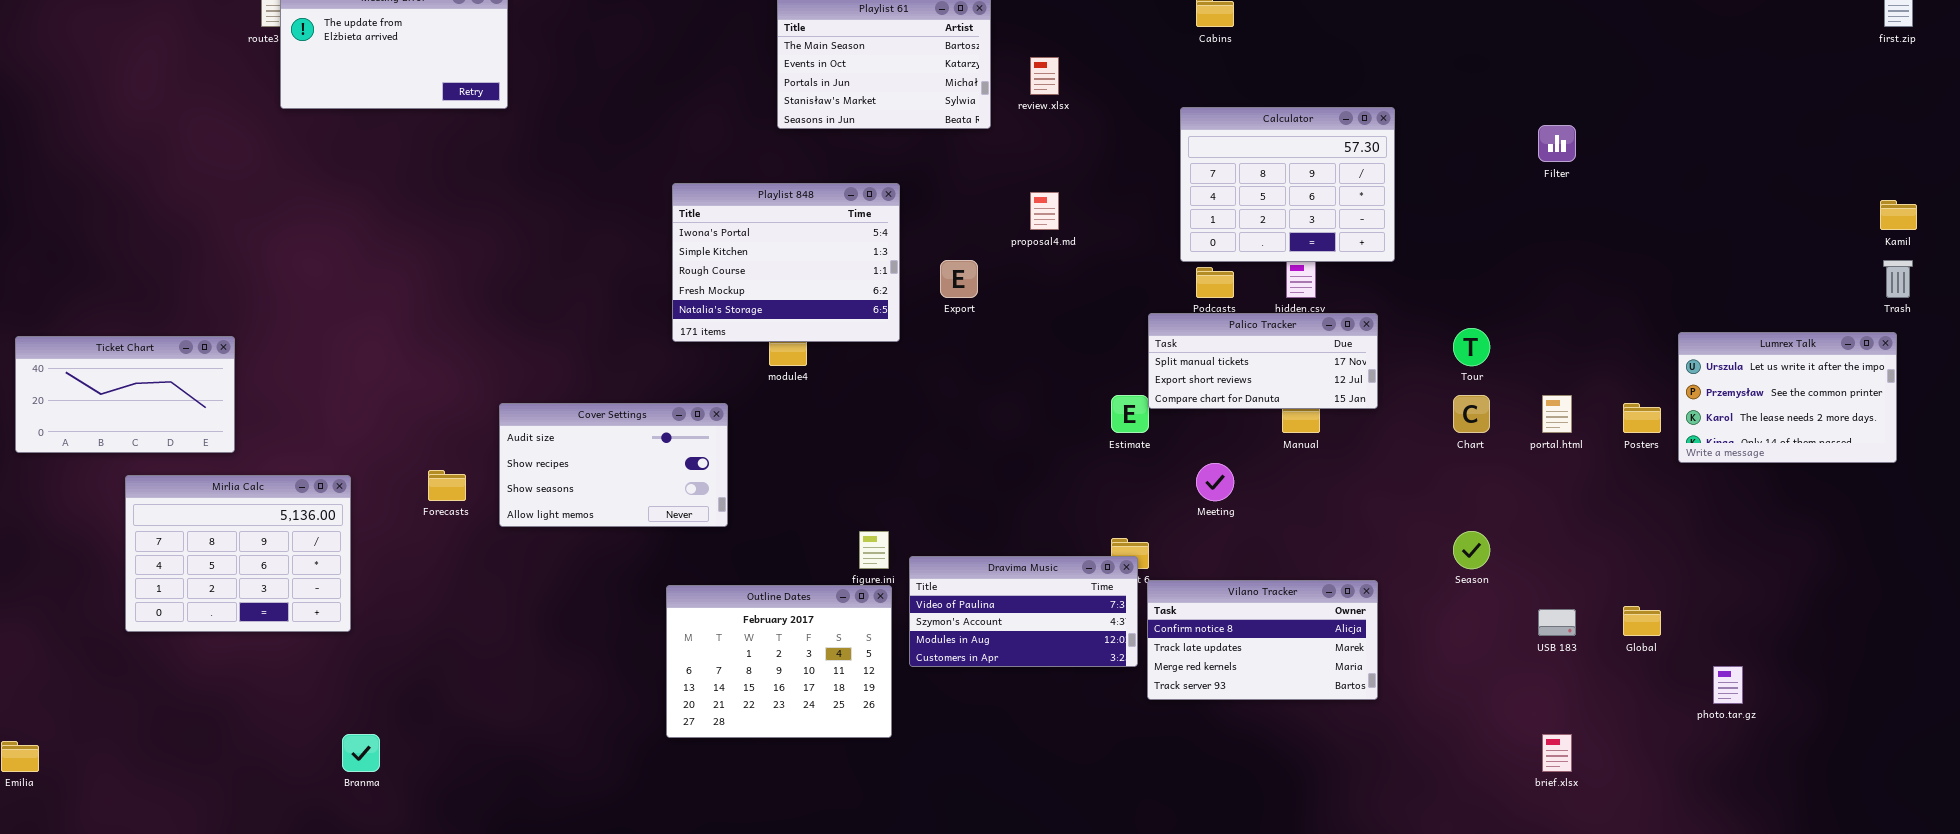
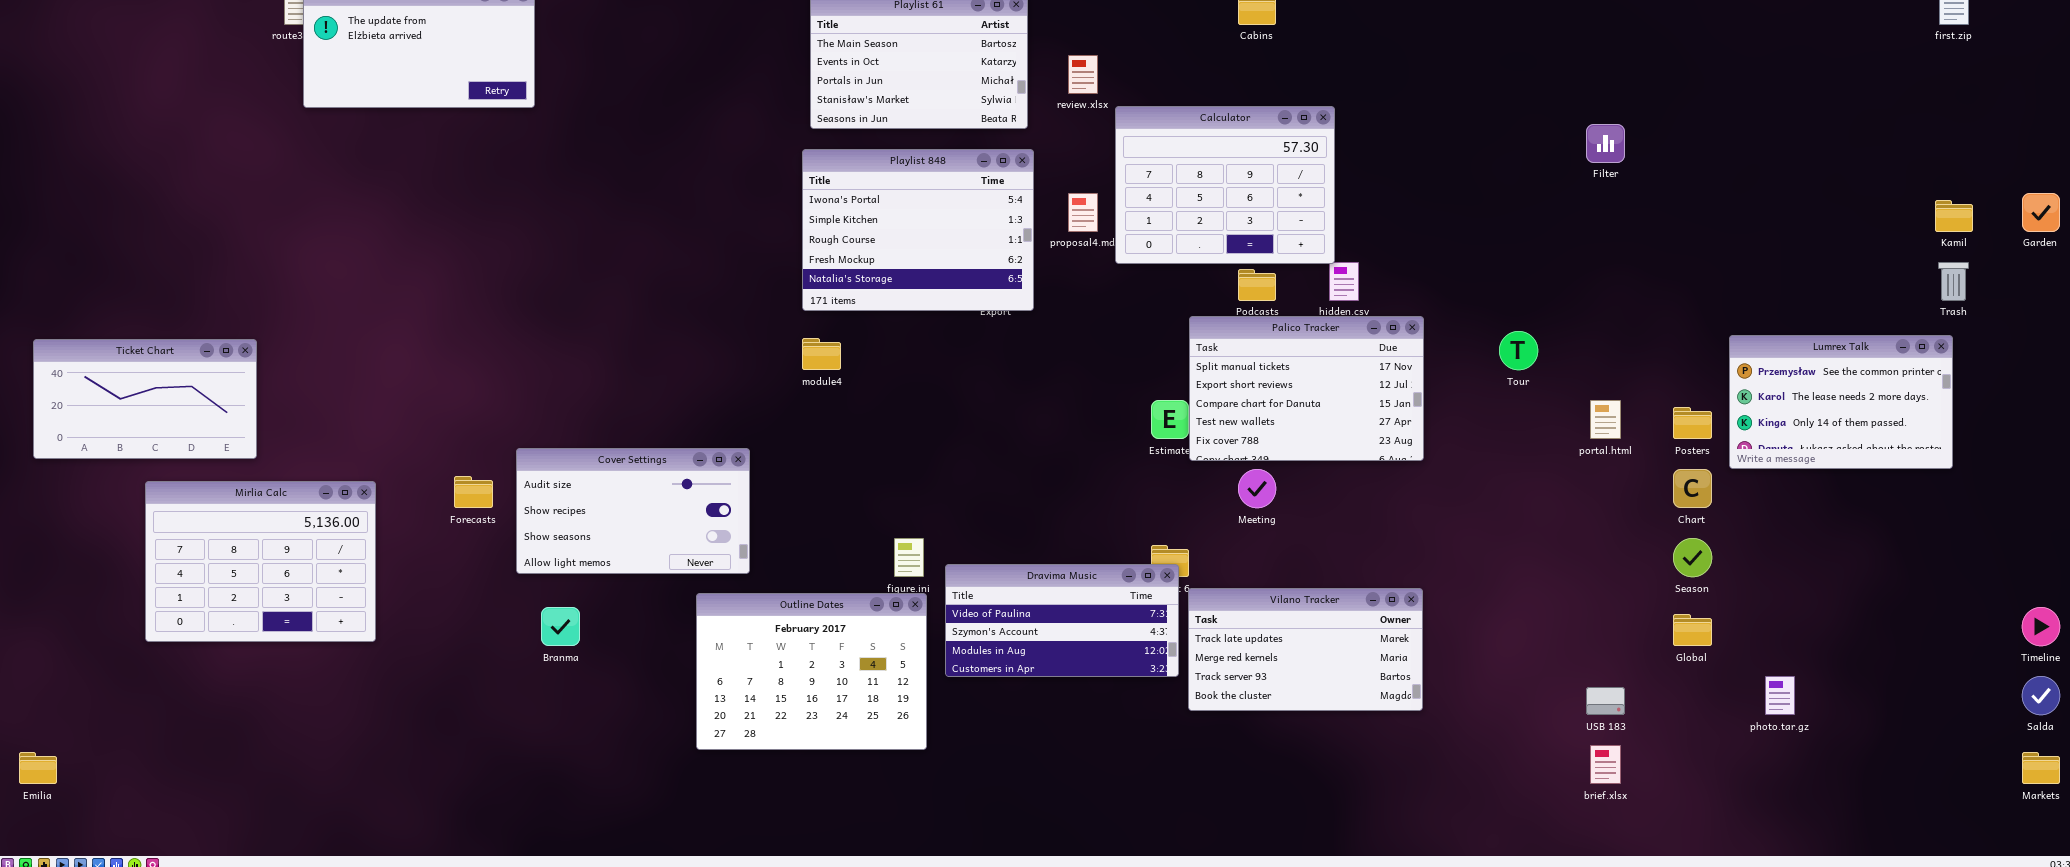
Calculator: [1180,107,1395,262] -> [1115,106,1335,264], moved
Playlist 848: [672,183,900,342] -> [802,149,1034,311], moved
Palico Tracker: [1148,313,1378,409] -> [1189,316,1424,461], resized
Lumrex Talk: [1678,332,1897,463] -> [1729,335,1953,469], scrolled down 1 row
Chart: [1453,395,1490,433] -> [1673,469,1712,508], moved
Cover Settings: [499,403,728,527] -> [516,448,750,574], moved
Season: [1453,531,1490,569] -> [1673,538,1712,577], moved
Vilano Tracker: [1147,580,1378,700] -> [1188,588,1423,711], scrolled down 1 row
USB 183: [1538,609,1576,636] -> [1586,687,1625,715], moved
Branma: [342,734,380,772] -> [541,607,580,646], moved

